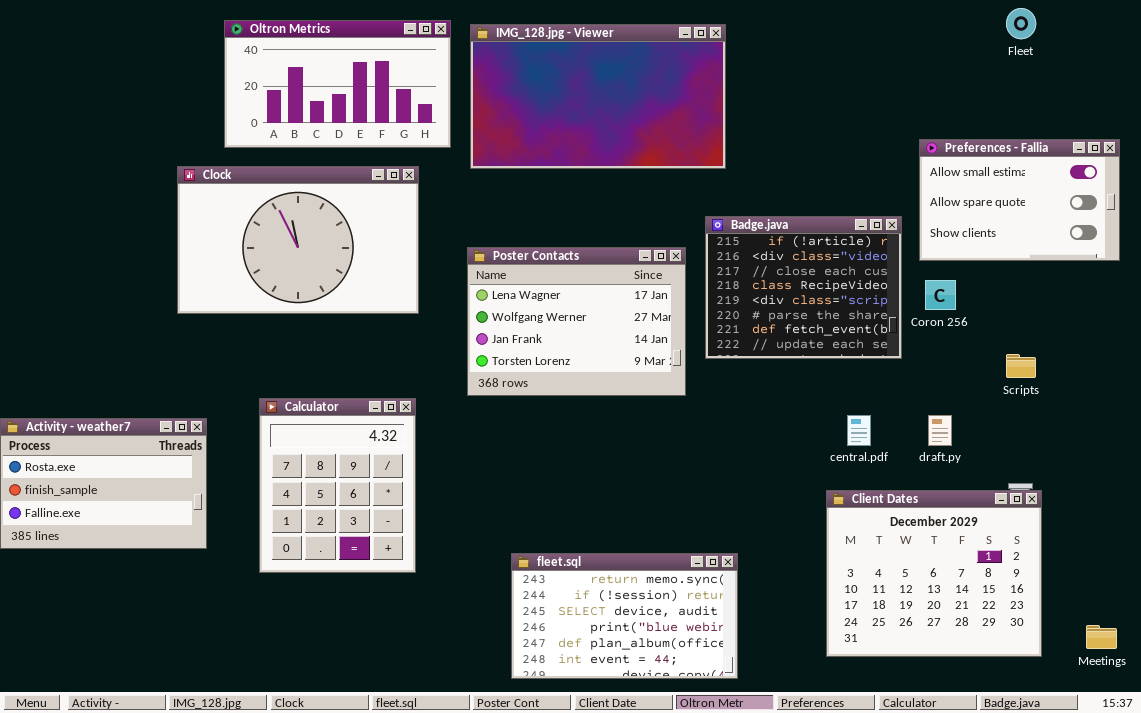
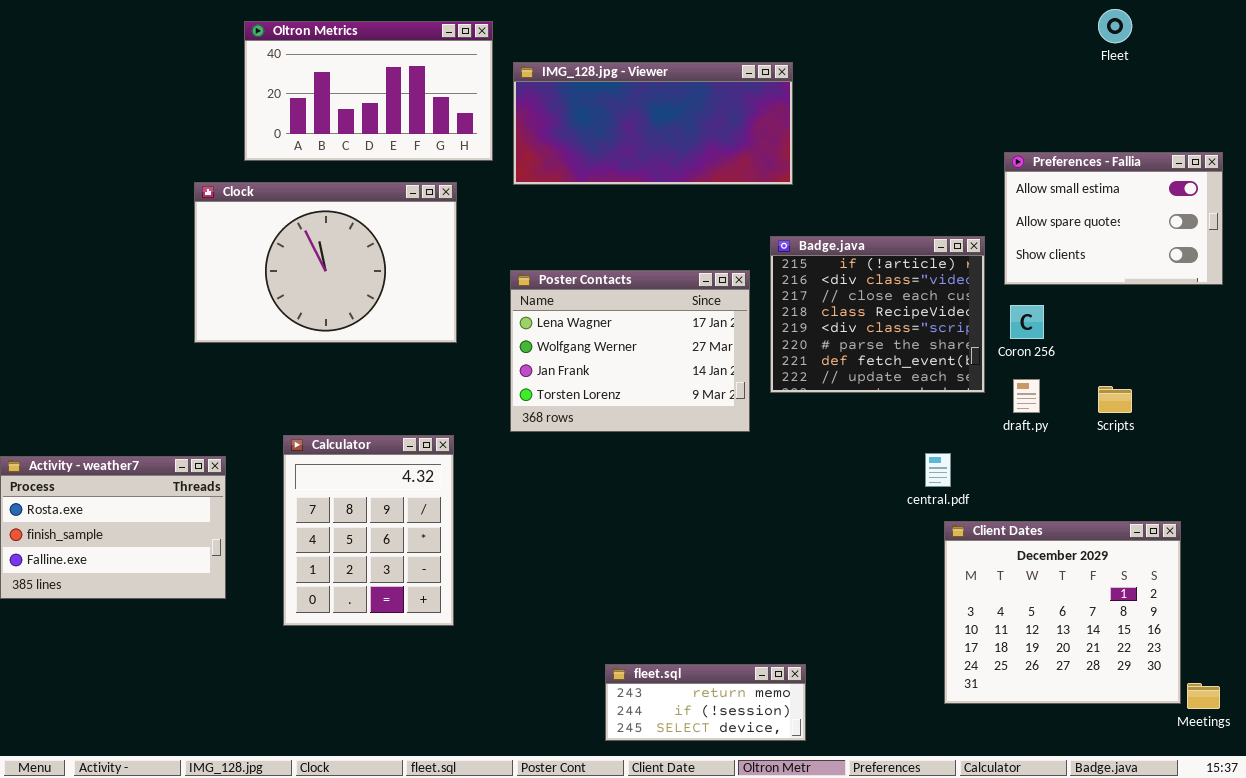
IMG_128.jpg - Viewer: [470,24,726,169] -> [513,62,793,185], resized
draft.py: [928,415,952,446] -> [1013,379,1040,413], moved
Client Dates: [826,490,1042,657] -> [944,521,1181,704], moved
fleet.sql: [511,553,738,679] -> [605,664,806,741], resized

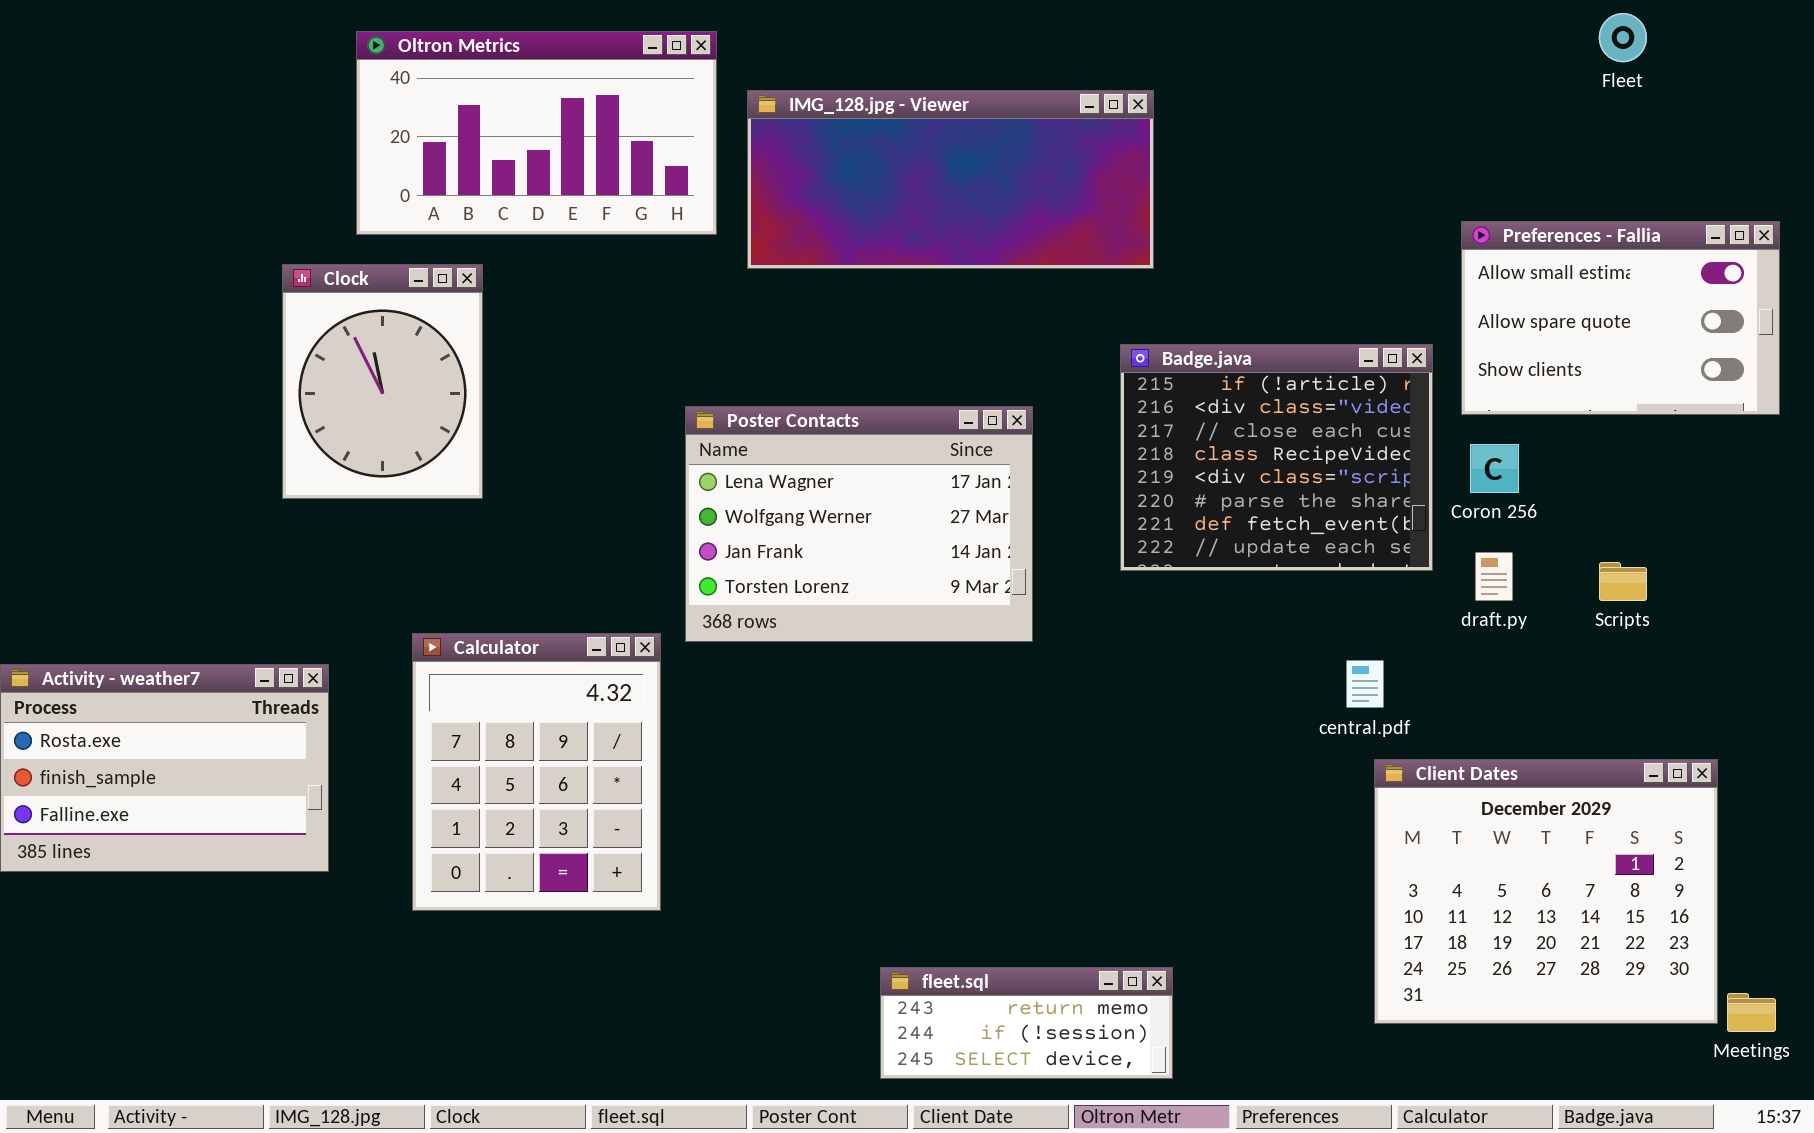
Clock: [194,182,457,343] -> [282,264,483,499], resized
Poster Contacts: [510,270,750,432] -> [685,406,1033,642], moved

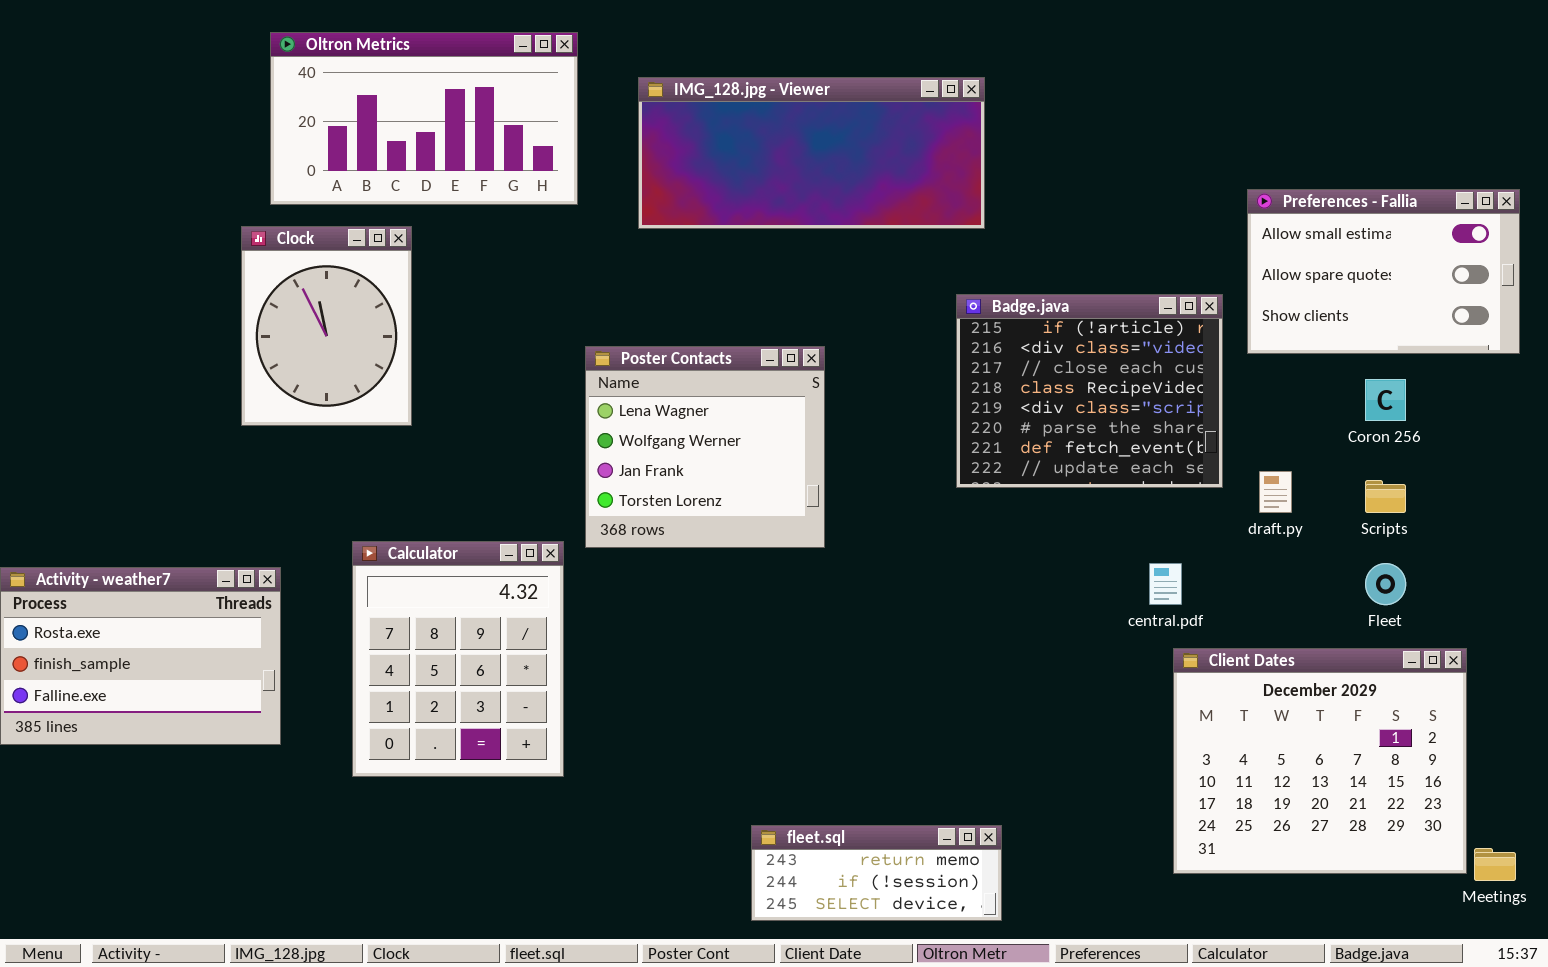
Fleet: [1599,13,1647,62] -> [1365,563,1406,605], moved
Oltron Metrics: [356,31,717,235] -> [270,32,578,205], moved
Poster Contacts: [685,406,1033,642] -> [585,346,825,548], resized
Coron 256: [1470,444,1519,493] -> [1365,379,1406,421], moved

